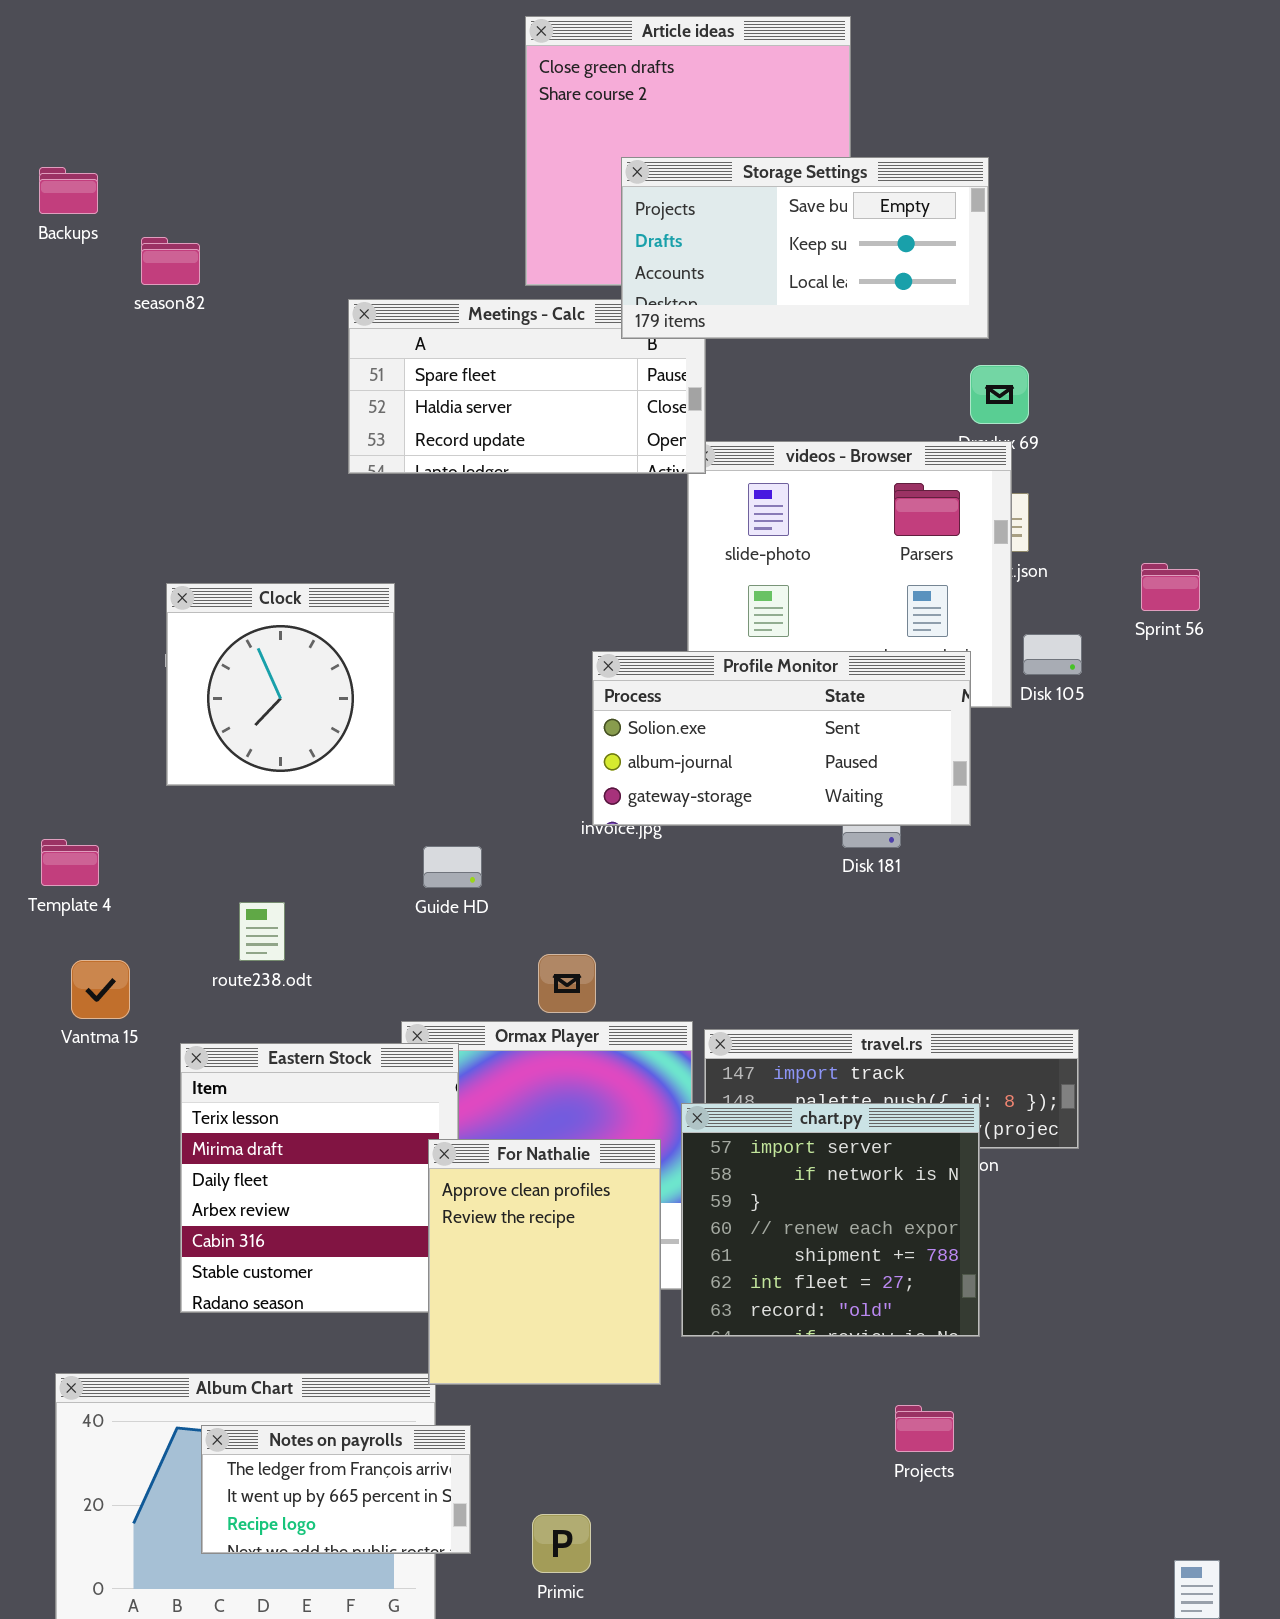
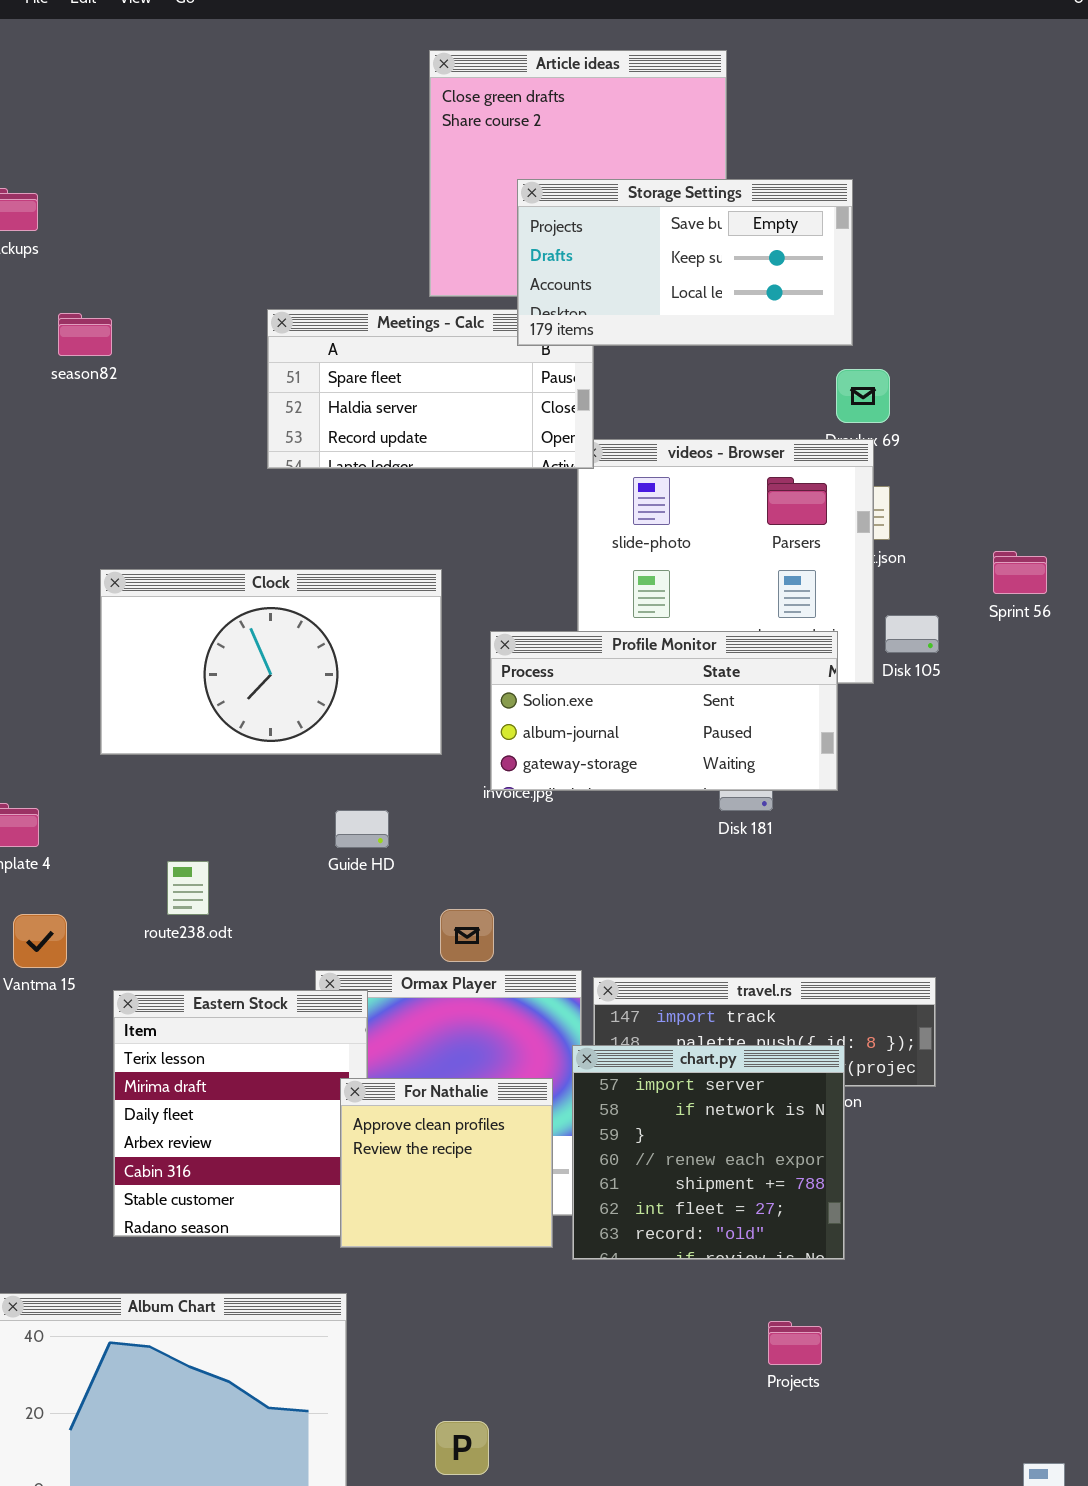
season82: [141,237,200,285] -> [58,313,112,356], moved
Clock: [166,583,395,786] -> [100,569,442,755], resized
For Nathalie: [428,1139,661,1385] -> [340,1078,553,1248], resized
Notes on payrolls: [201,1425,471,1554] -> none, closed

